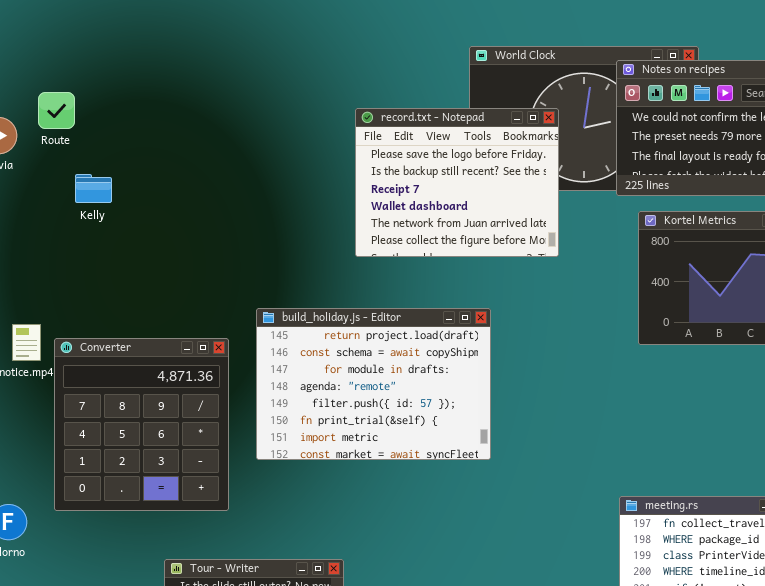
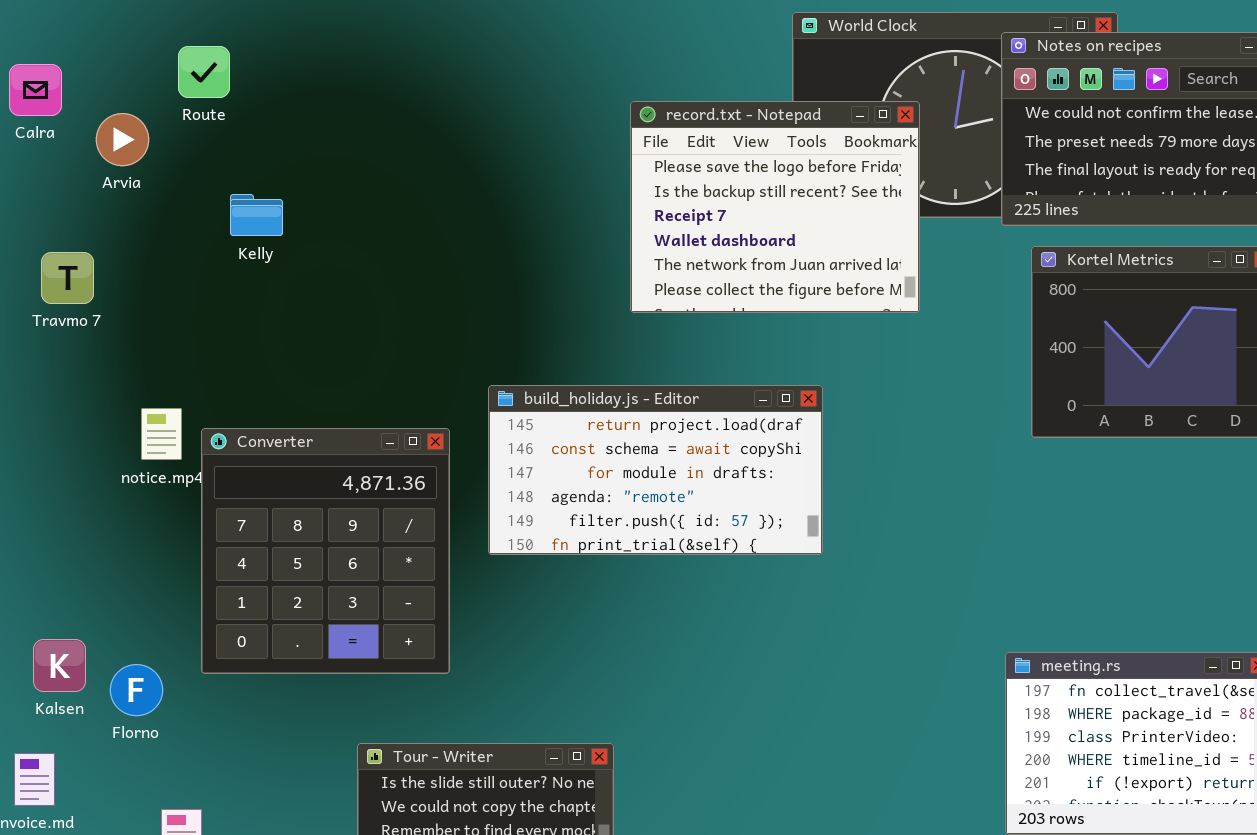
Route: [38,92,75,129] -> [178,46,230,98], moved
build_holiday.js - Editor: [256,308,491,460] -> [488,385,823,555], resized

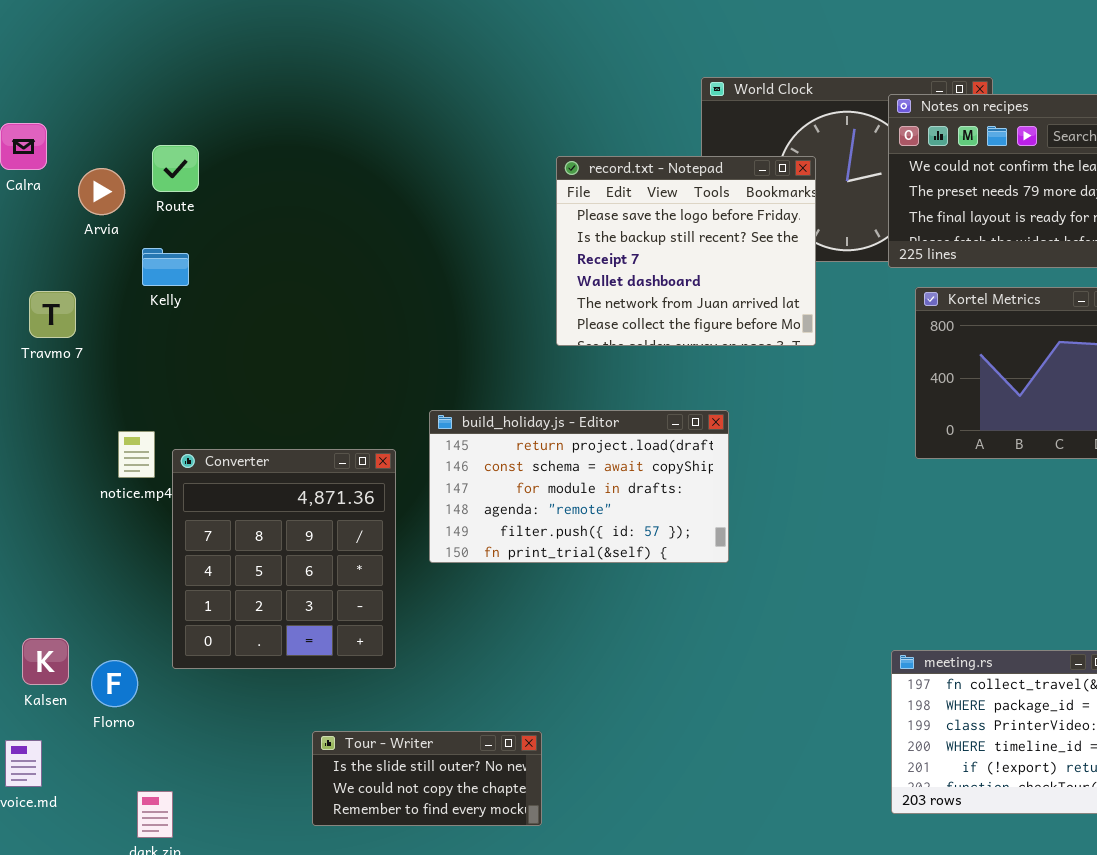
Route: [178,46,230,98] -> [152,145,199,192], moved
Kelly: [230,194,283,236] -> [142,248,189,286], moved

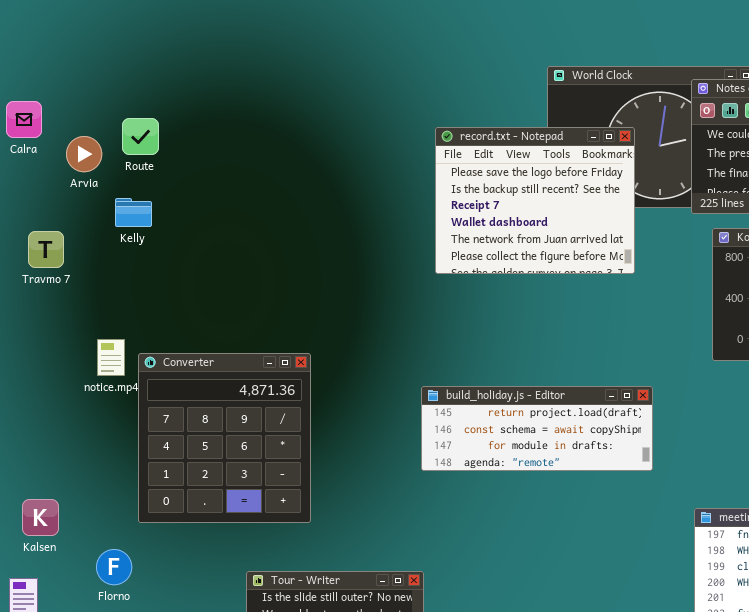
build_holiday.js - Editor: [429,410,729,563] -> [421,386,653,471], moved, resized
Florno: [91,660,138,707] -> [96,549,132,585], moved

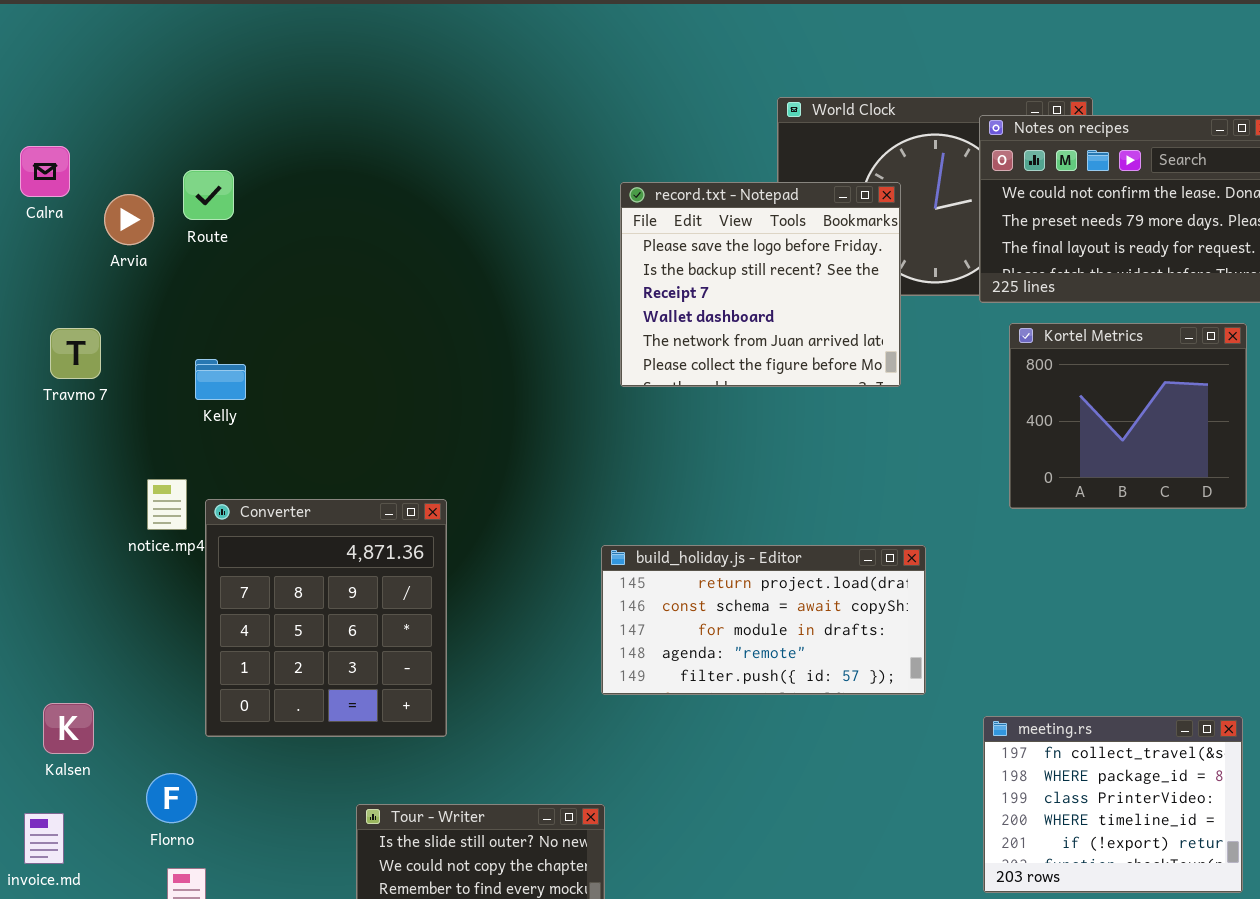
Kelly: [115,198,152,227] -> [195,359,246,400], moved
build_holiday.js - Editor: [421,386,653,471] -> [601,545,926,695], resized

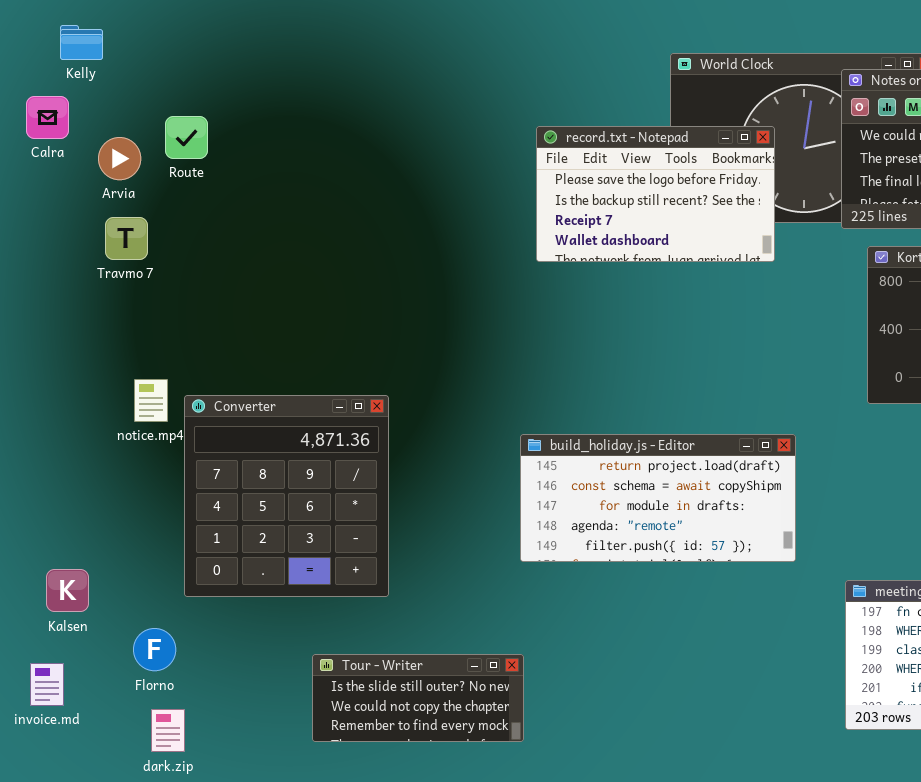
record.txt - Notepad: [620,182,901,387] -> [536,126,775,262], resized
Travmo 7: [50,328,101,379] -> [105,217,148,260], moved
Kelly: [195,359,246,400] -> [60,25,103,60], moved

